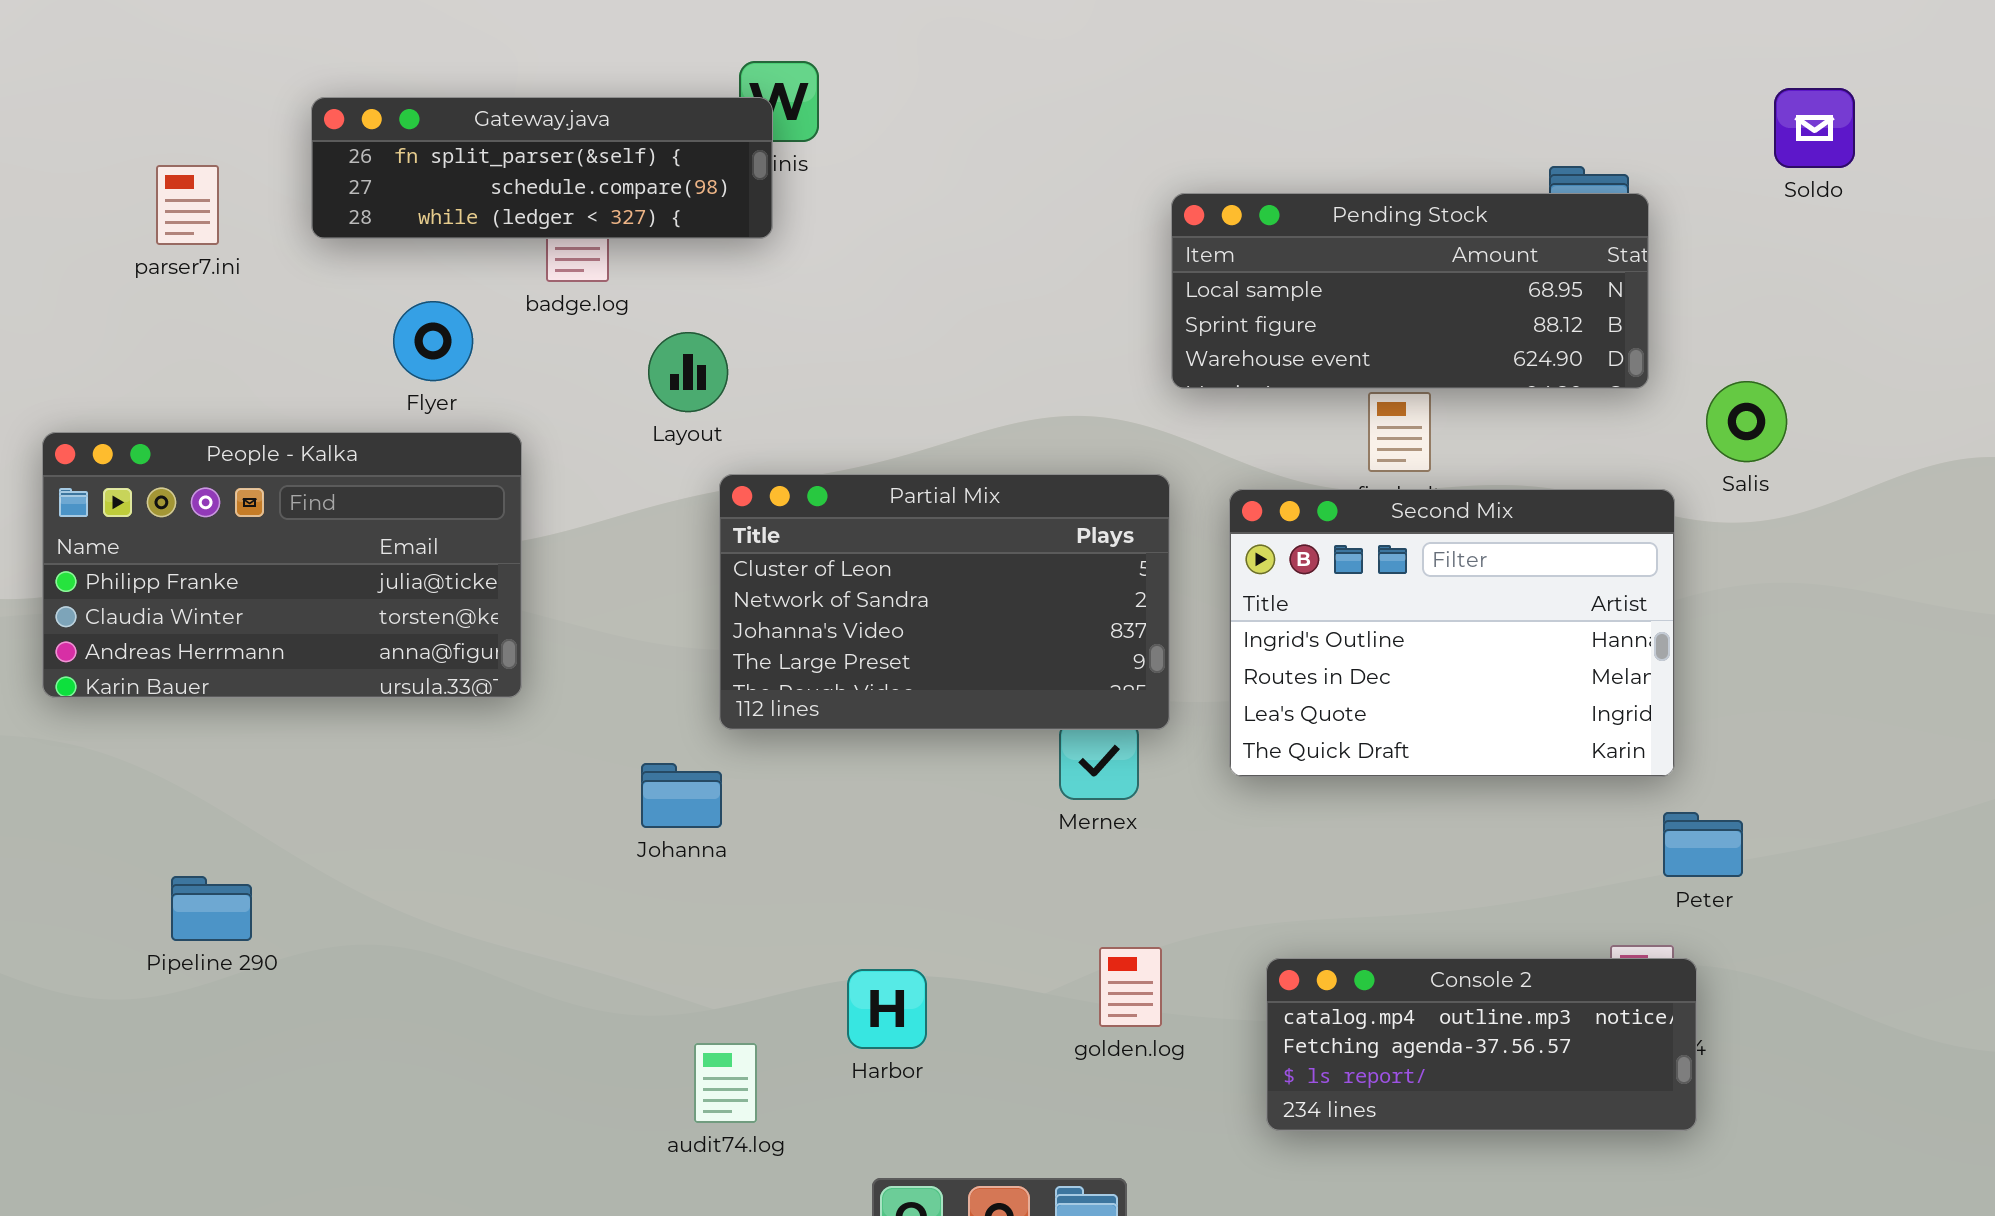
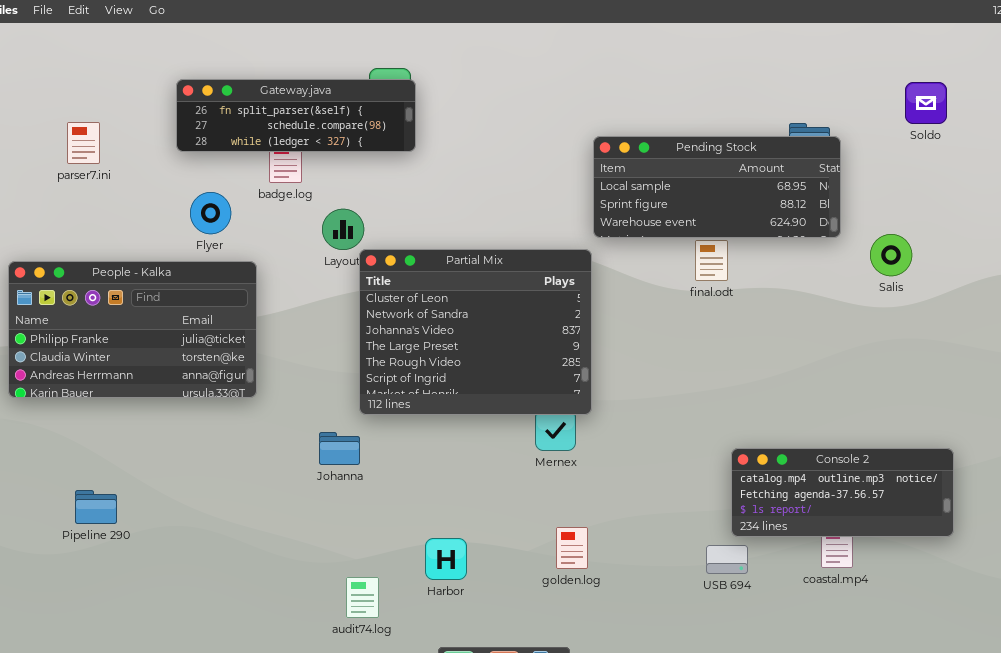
Gateway.java: [311,97,773,239] -> [176,79,416,152], moved
Partial Mix: [719,474,1170,730] -> [359,249,592,415], resized
Second Mix: [1229,489,1675,777] -> none, closed
Console 2: [1266,958,1697,1131] -> [731,448,954,537], moved

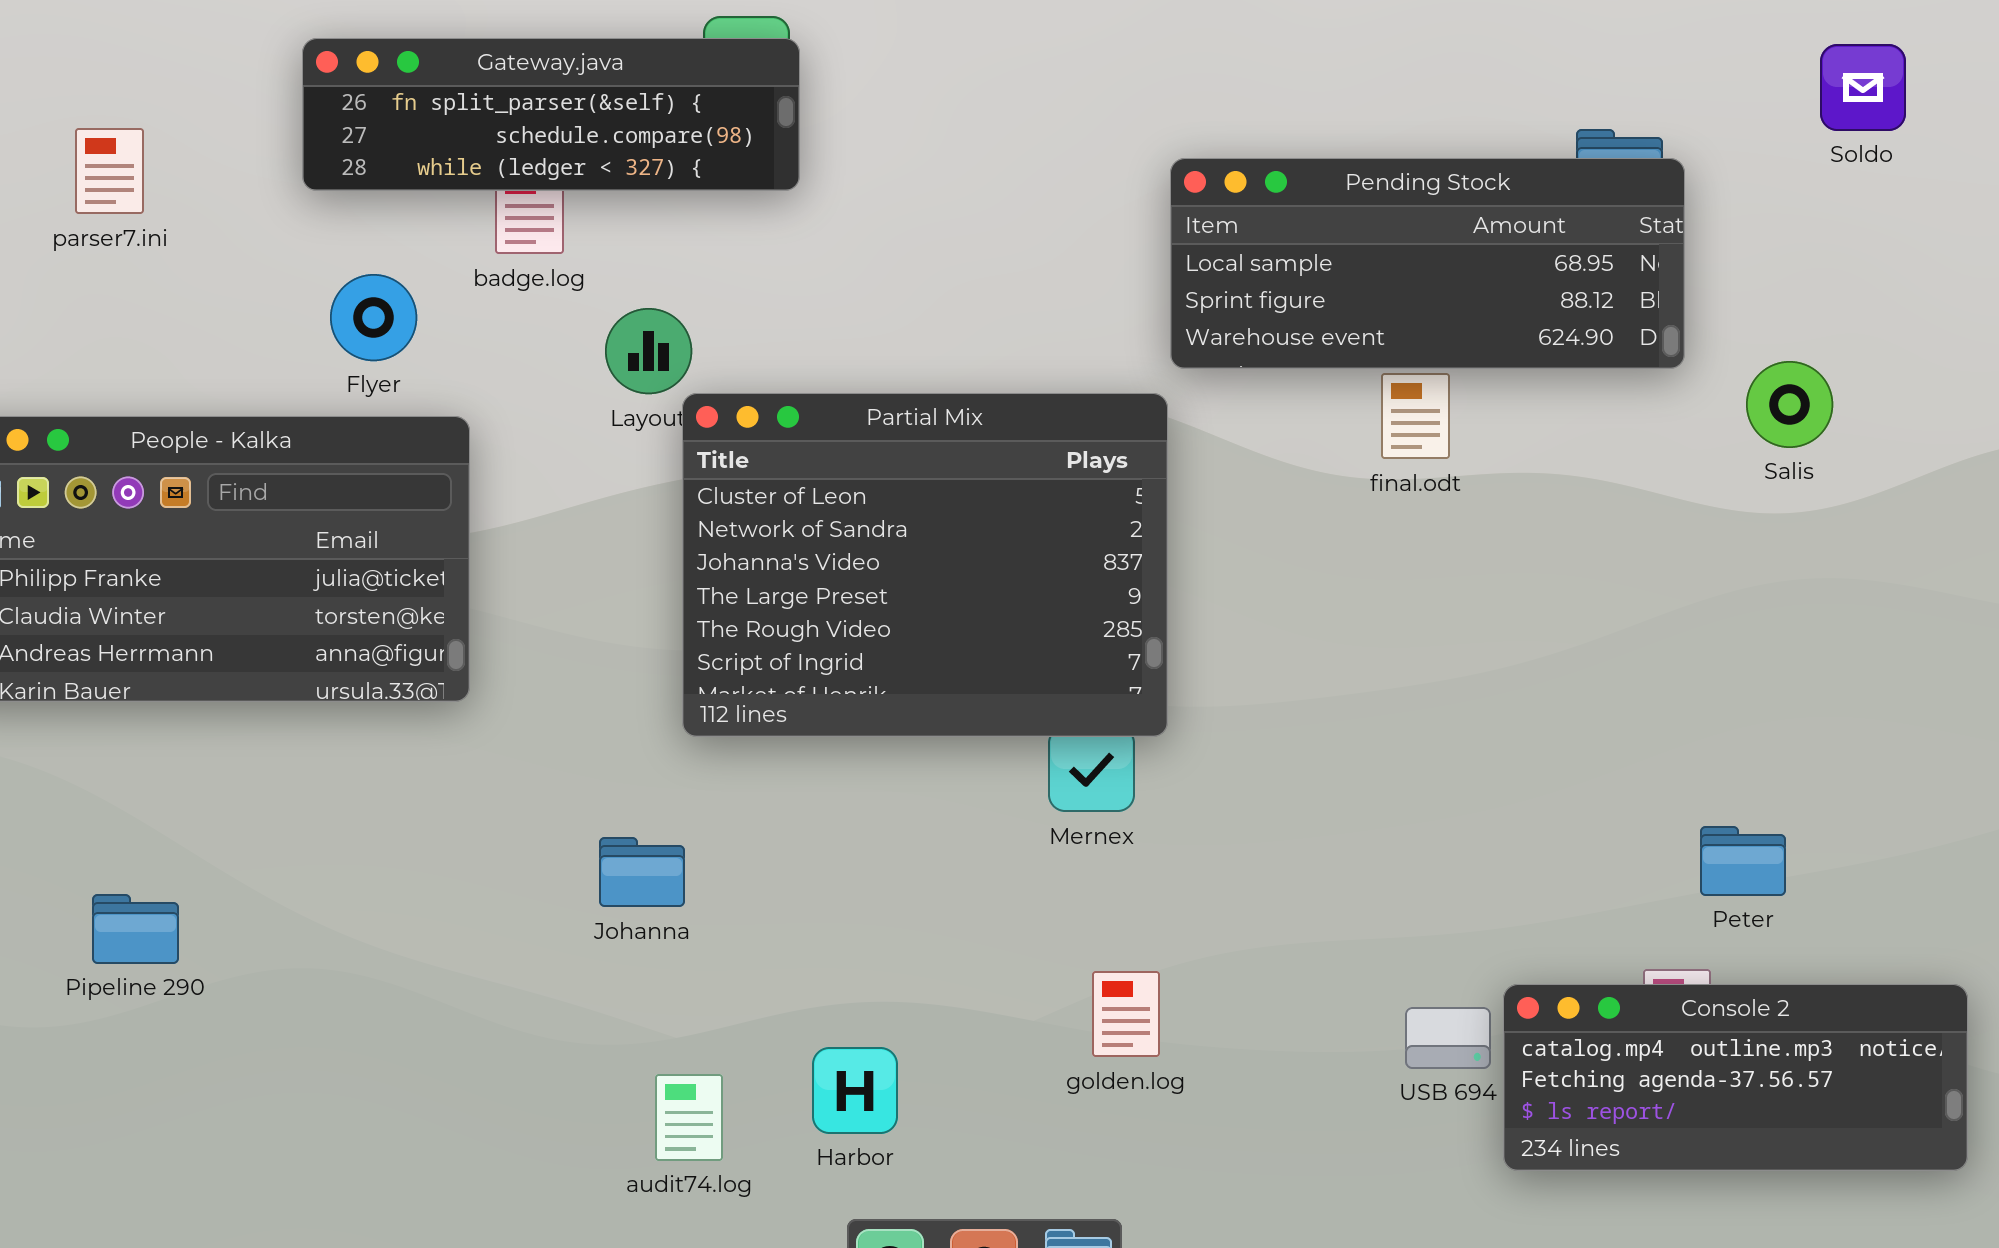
Johanna: [319,432,360,465] -> [599,837,685,907], moved
Console 2: [731,448,954,537] -> [1503,984,1968,1171], moved
Harbor: [425,538,467,580] -> [812,1047,898,1134], moved

